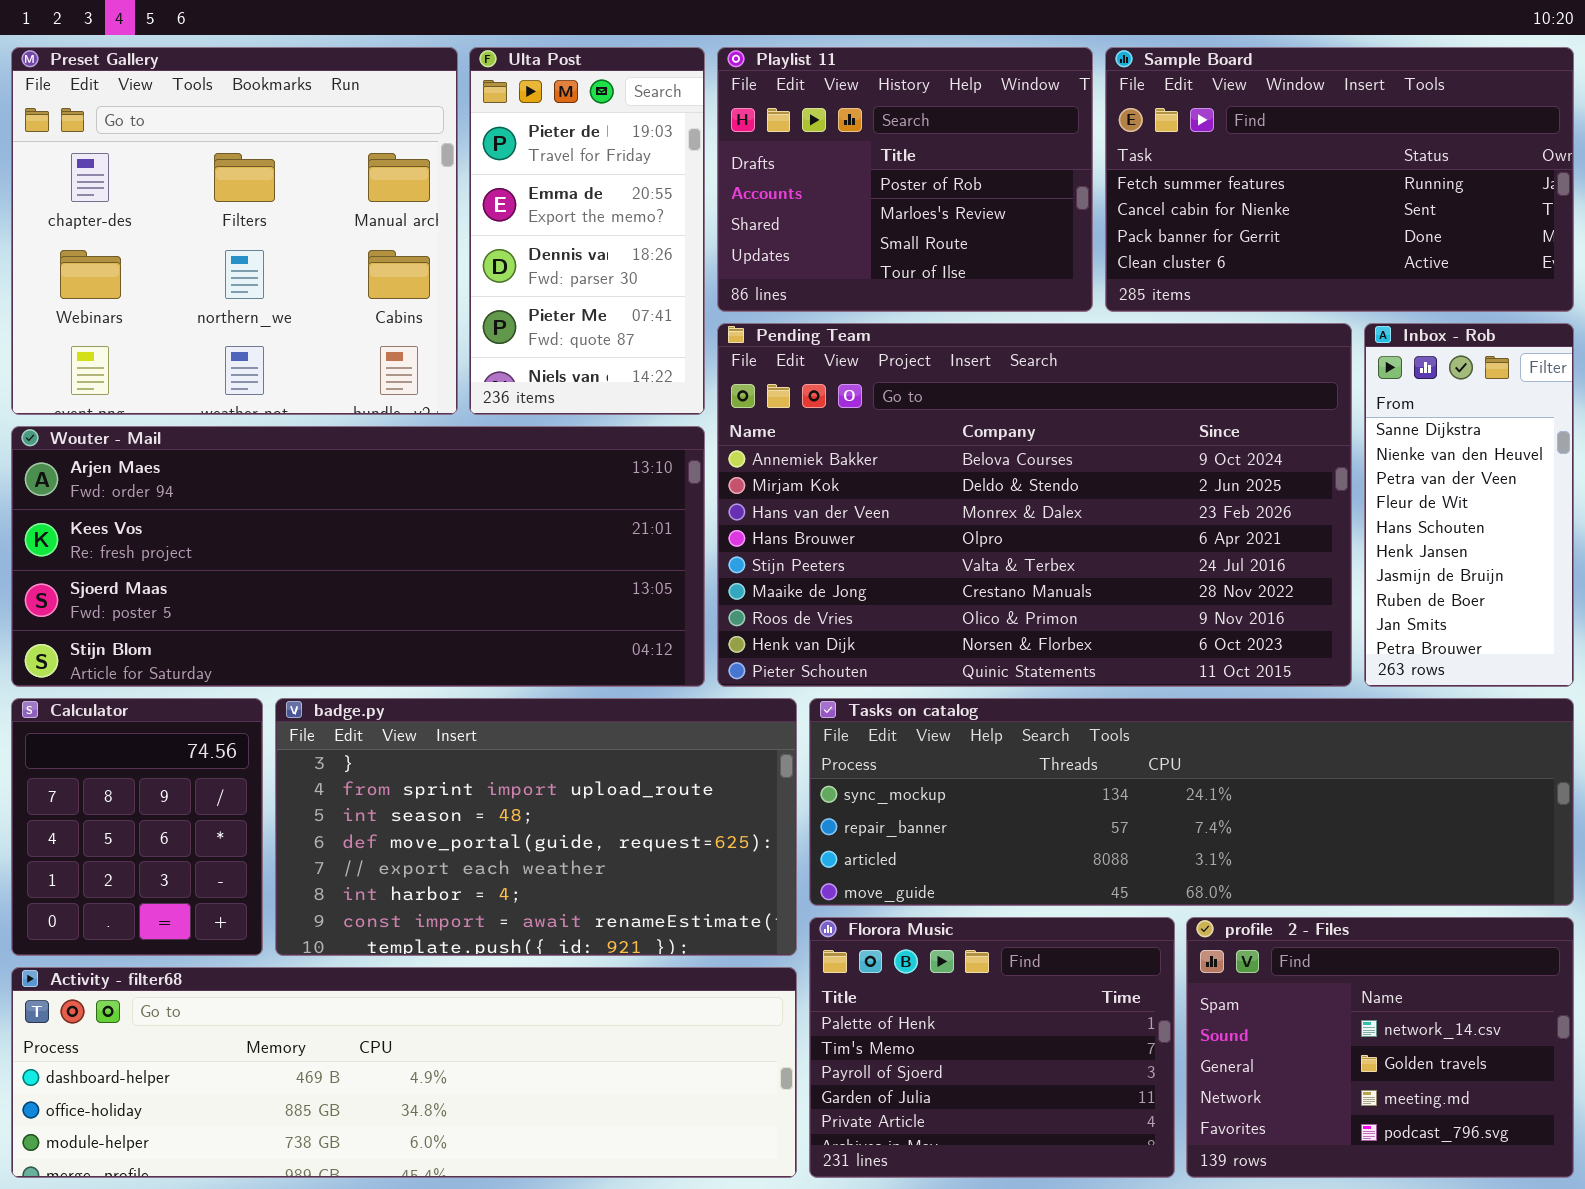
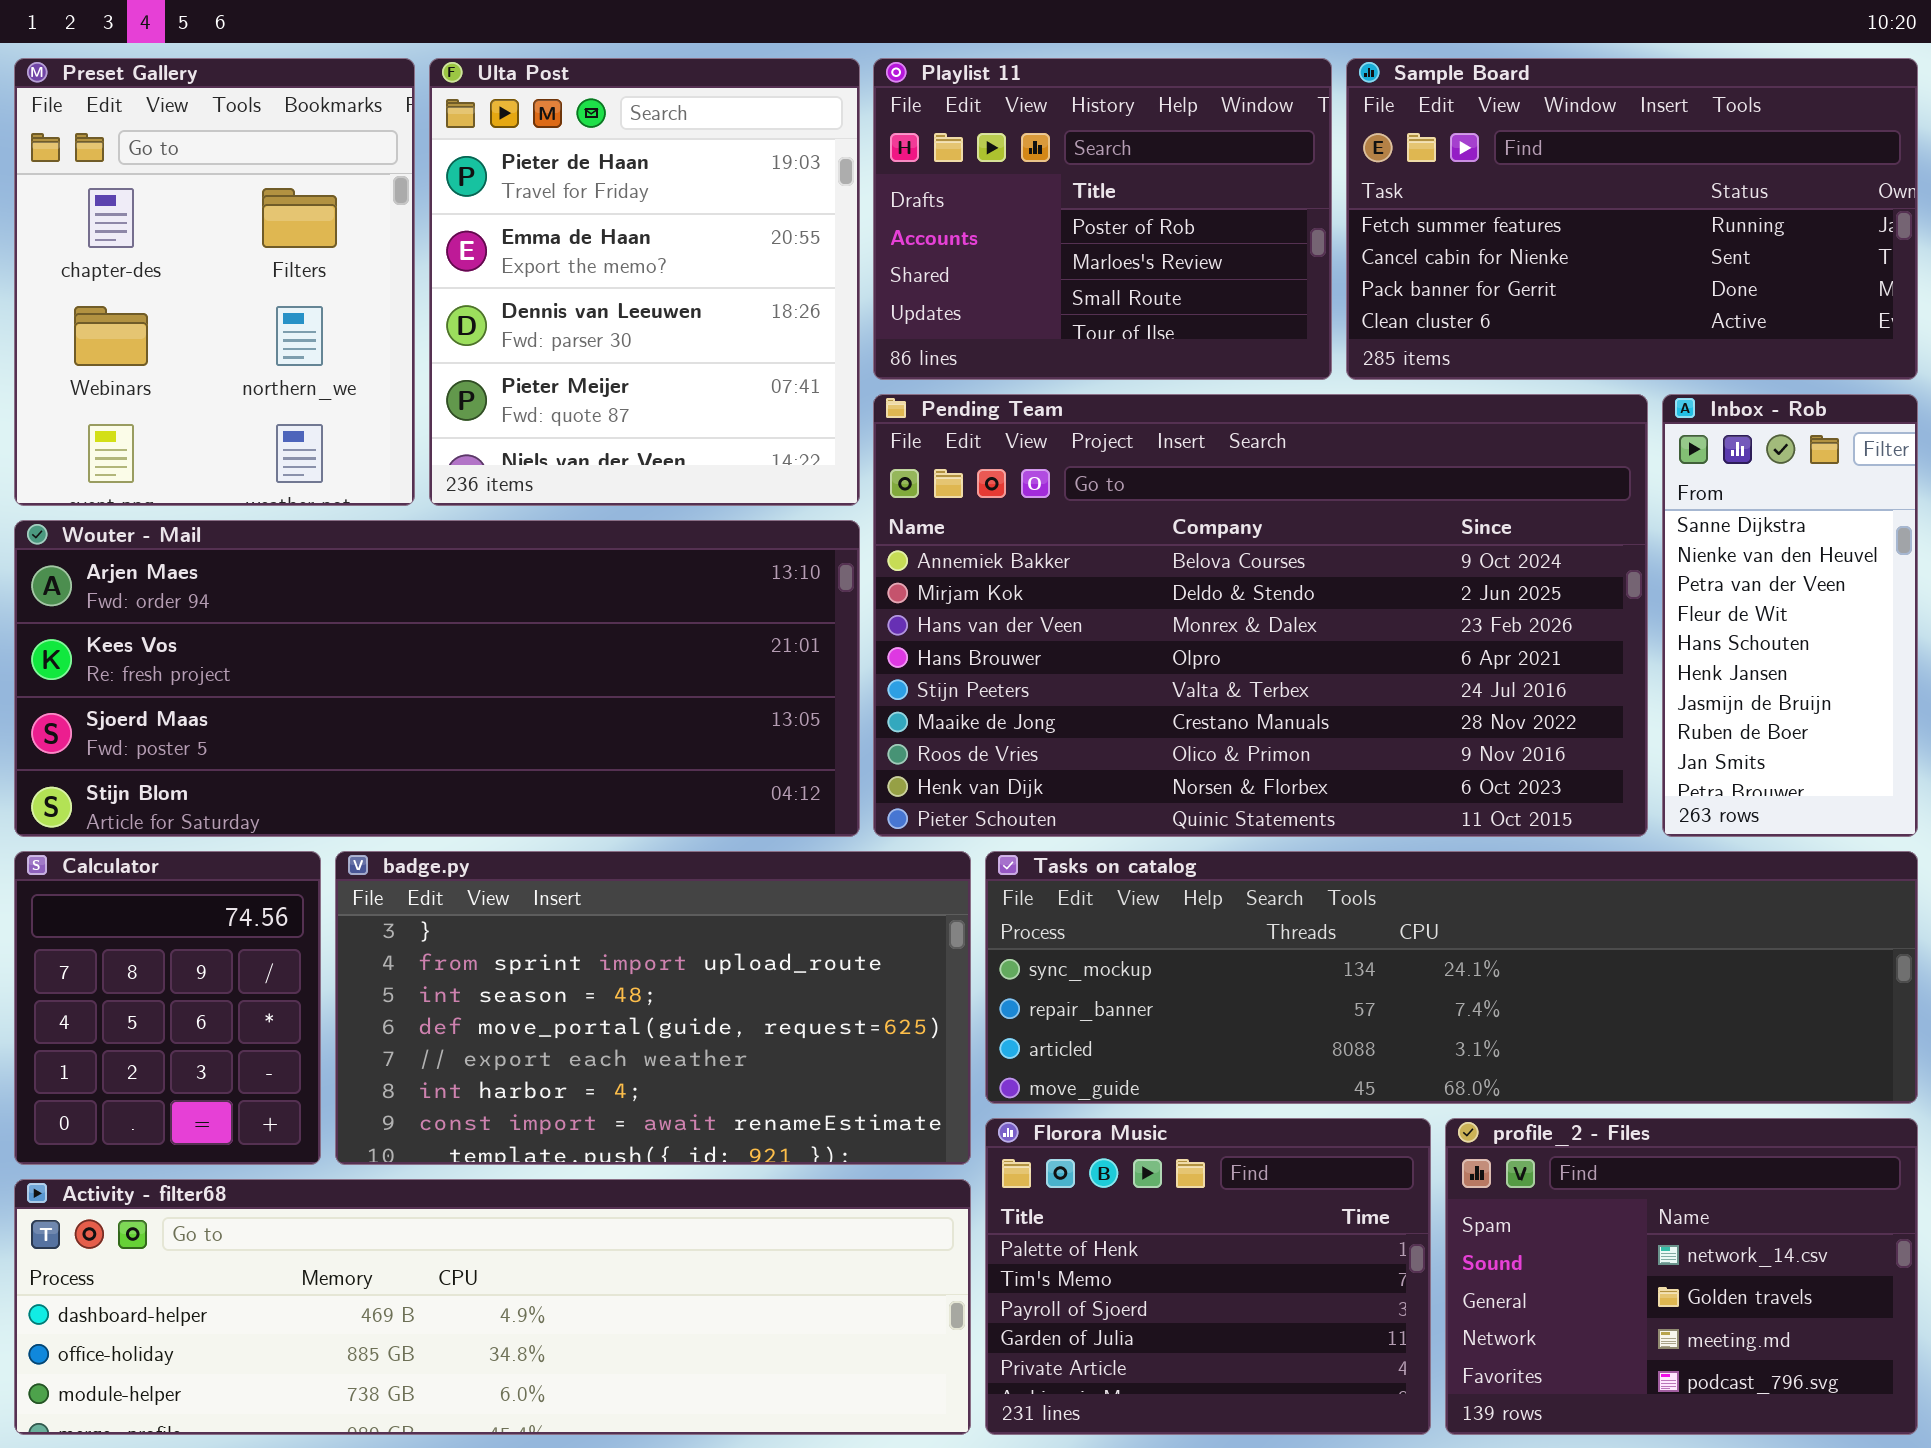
Preset Gallery: [11,47,458,415] -> [14,58,415,506], resized
Ulta Post: [469,47,705,415] -> [429,58,860,506], resized

